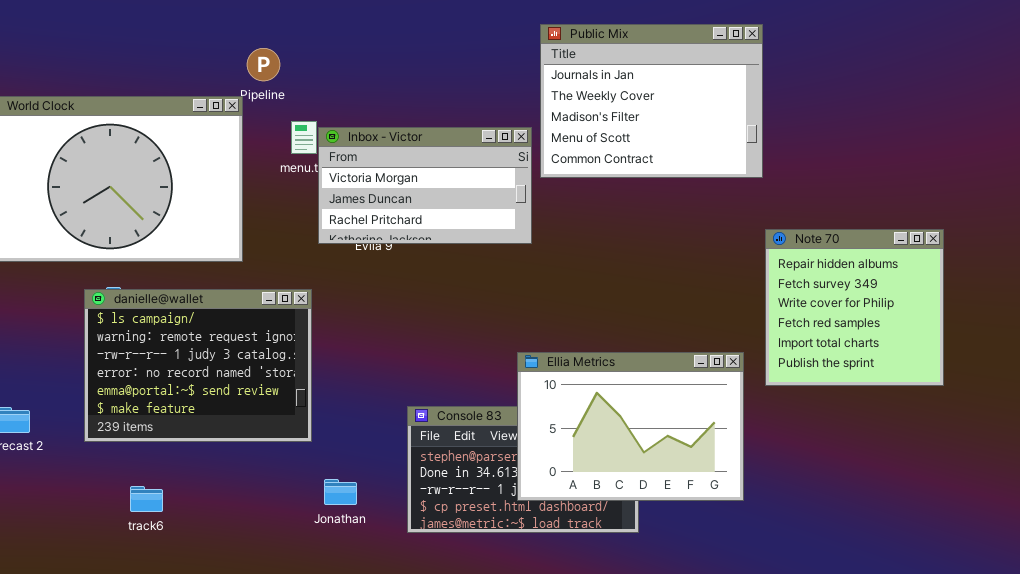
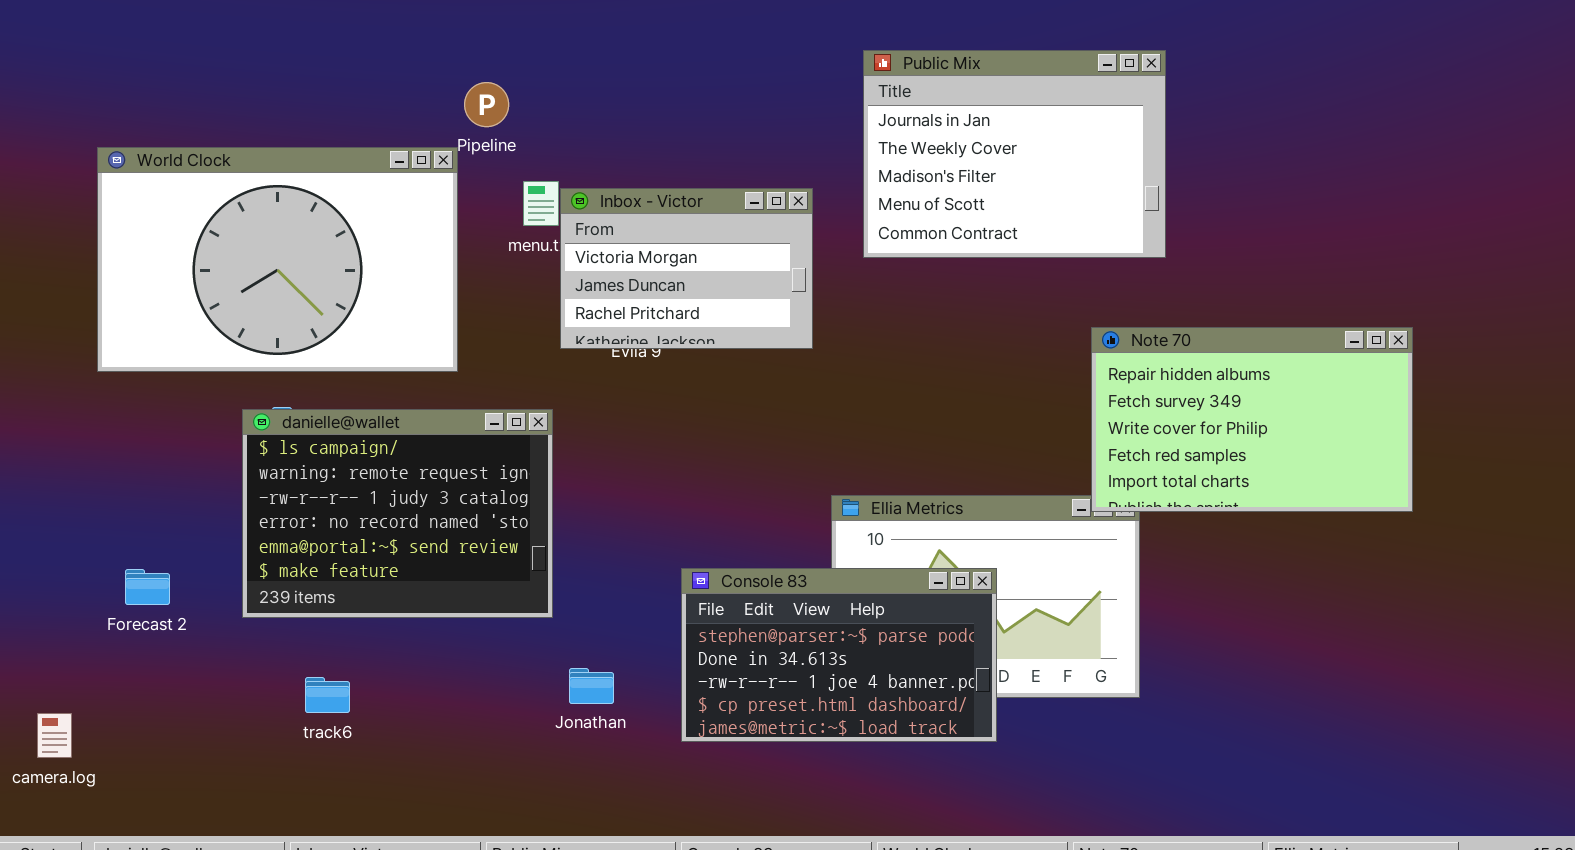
Inbox - Victor: [318,127,532,244] -> [560,188,813,349], resized
Note 70: [765,229,944,386] -> [1091,327,1413,512], resized
Console 83: [407,406,639,533] -> [681,568,997,742], raised

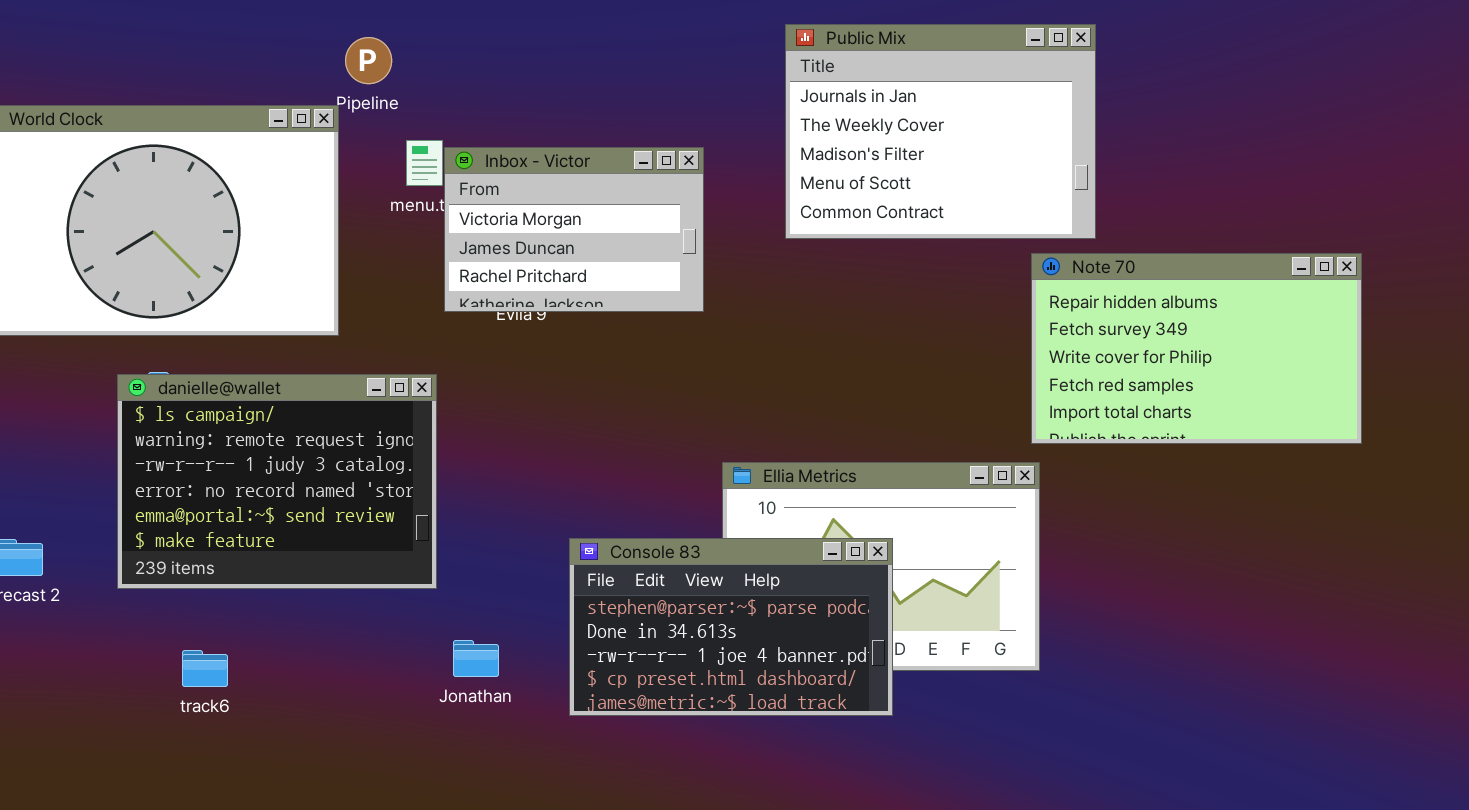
Public Mix: [863,50,1166,258] -> [785,24,1096,239], moved
Note 70: [1091,327,1413,512] -> [1031,253,1362,444], moved

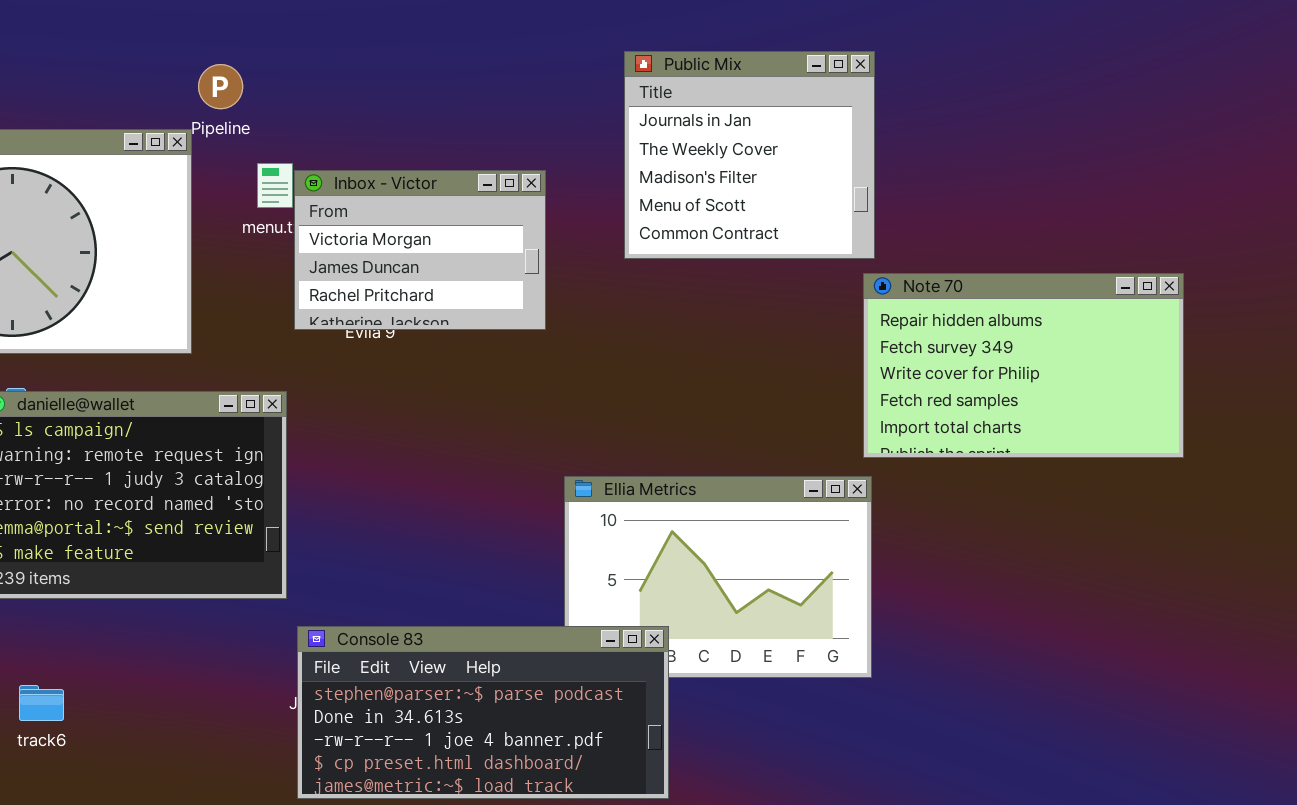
Public Mix: [785,24,1096,239] -> [624,51,875,259], resized
Console 83: [569,538,893,716] -> [297,626,669,799], moved, resized
track6: [182,650,228,687] -> [19,685,64,721], moved

